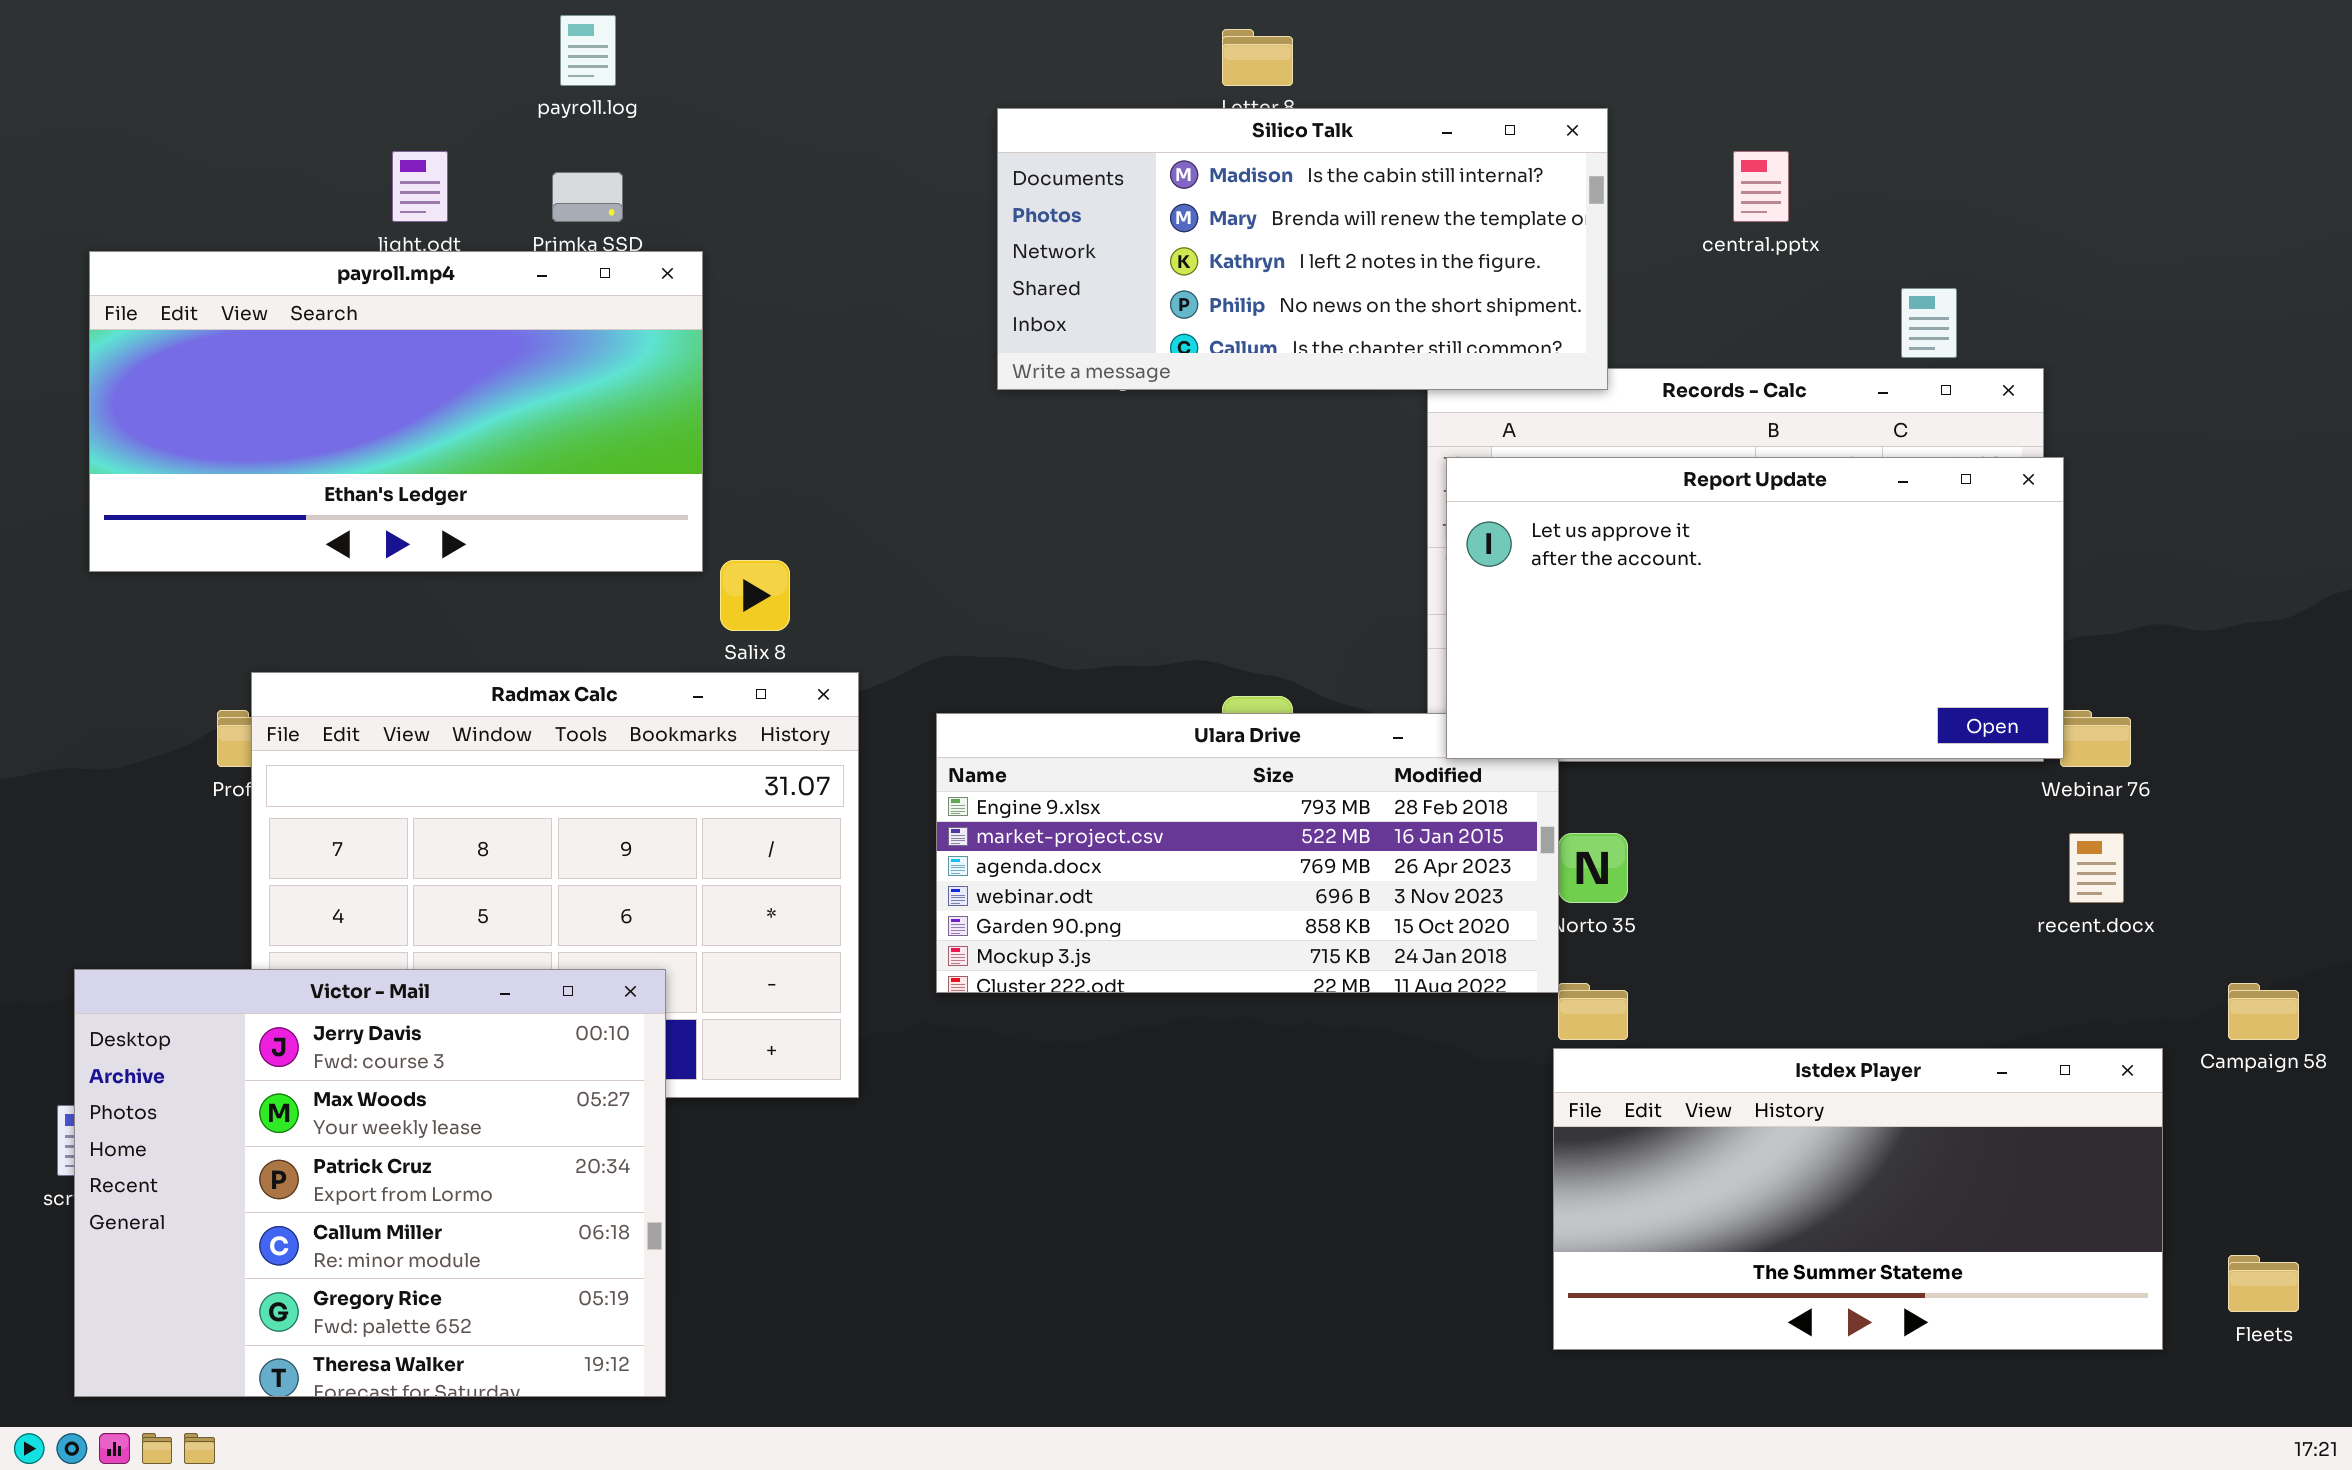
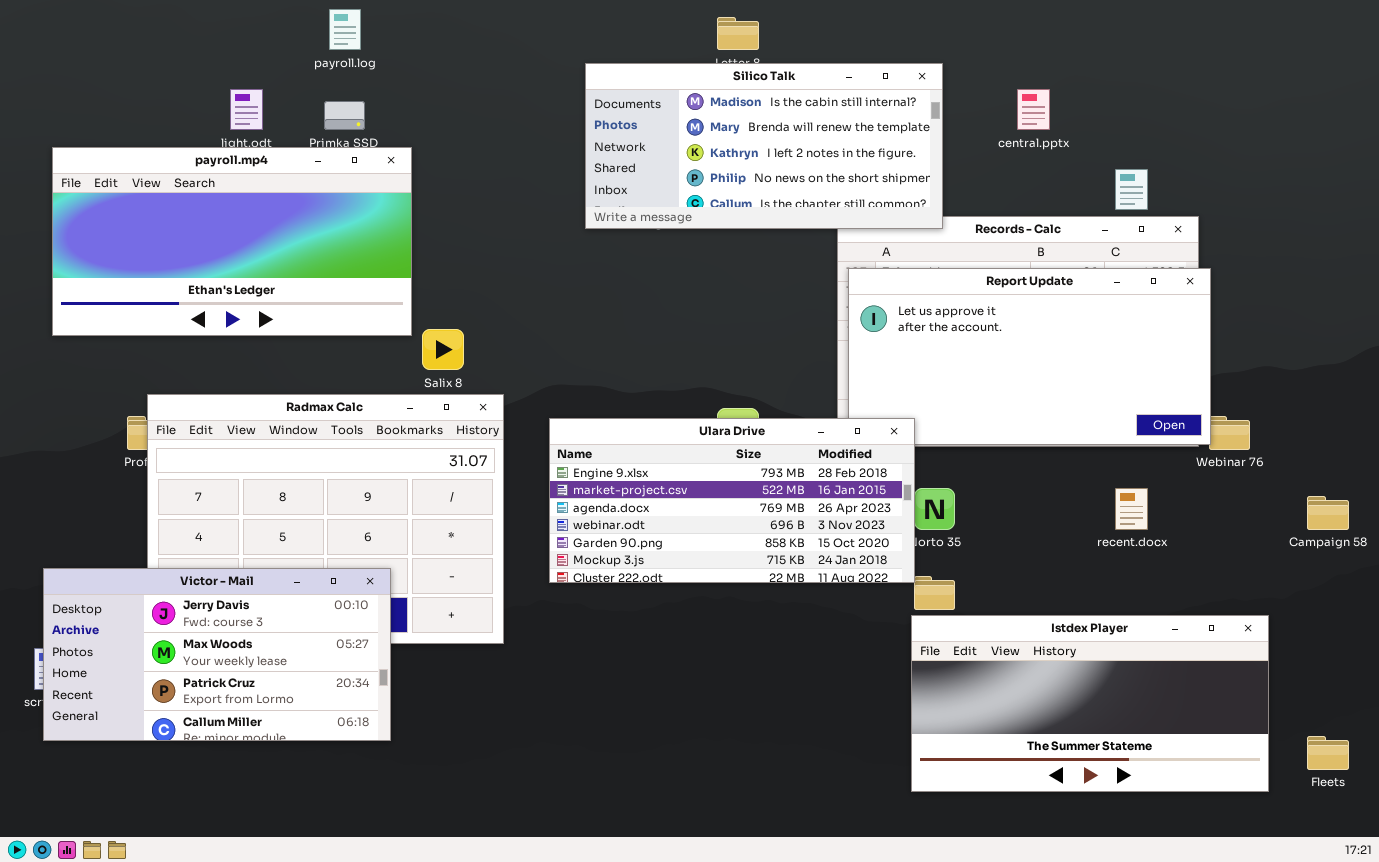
Ulara Drive: [936,713,1559,993] -> [549,418,915,583], raised
recent.docx: [2069,833,2124,903] -> [1115,488,1148,530], moved
Victor - Mail: [74,969,666,1397] -> [43,568,391,741], resized
Campaign 58: [2228,983,2299,1040] -> [1307,496,1349,530], moved

